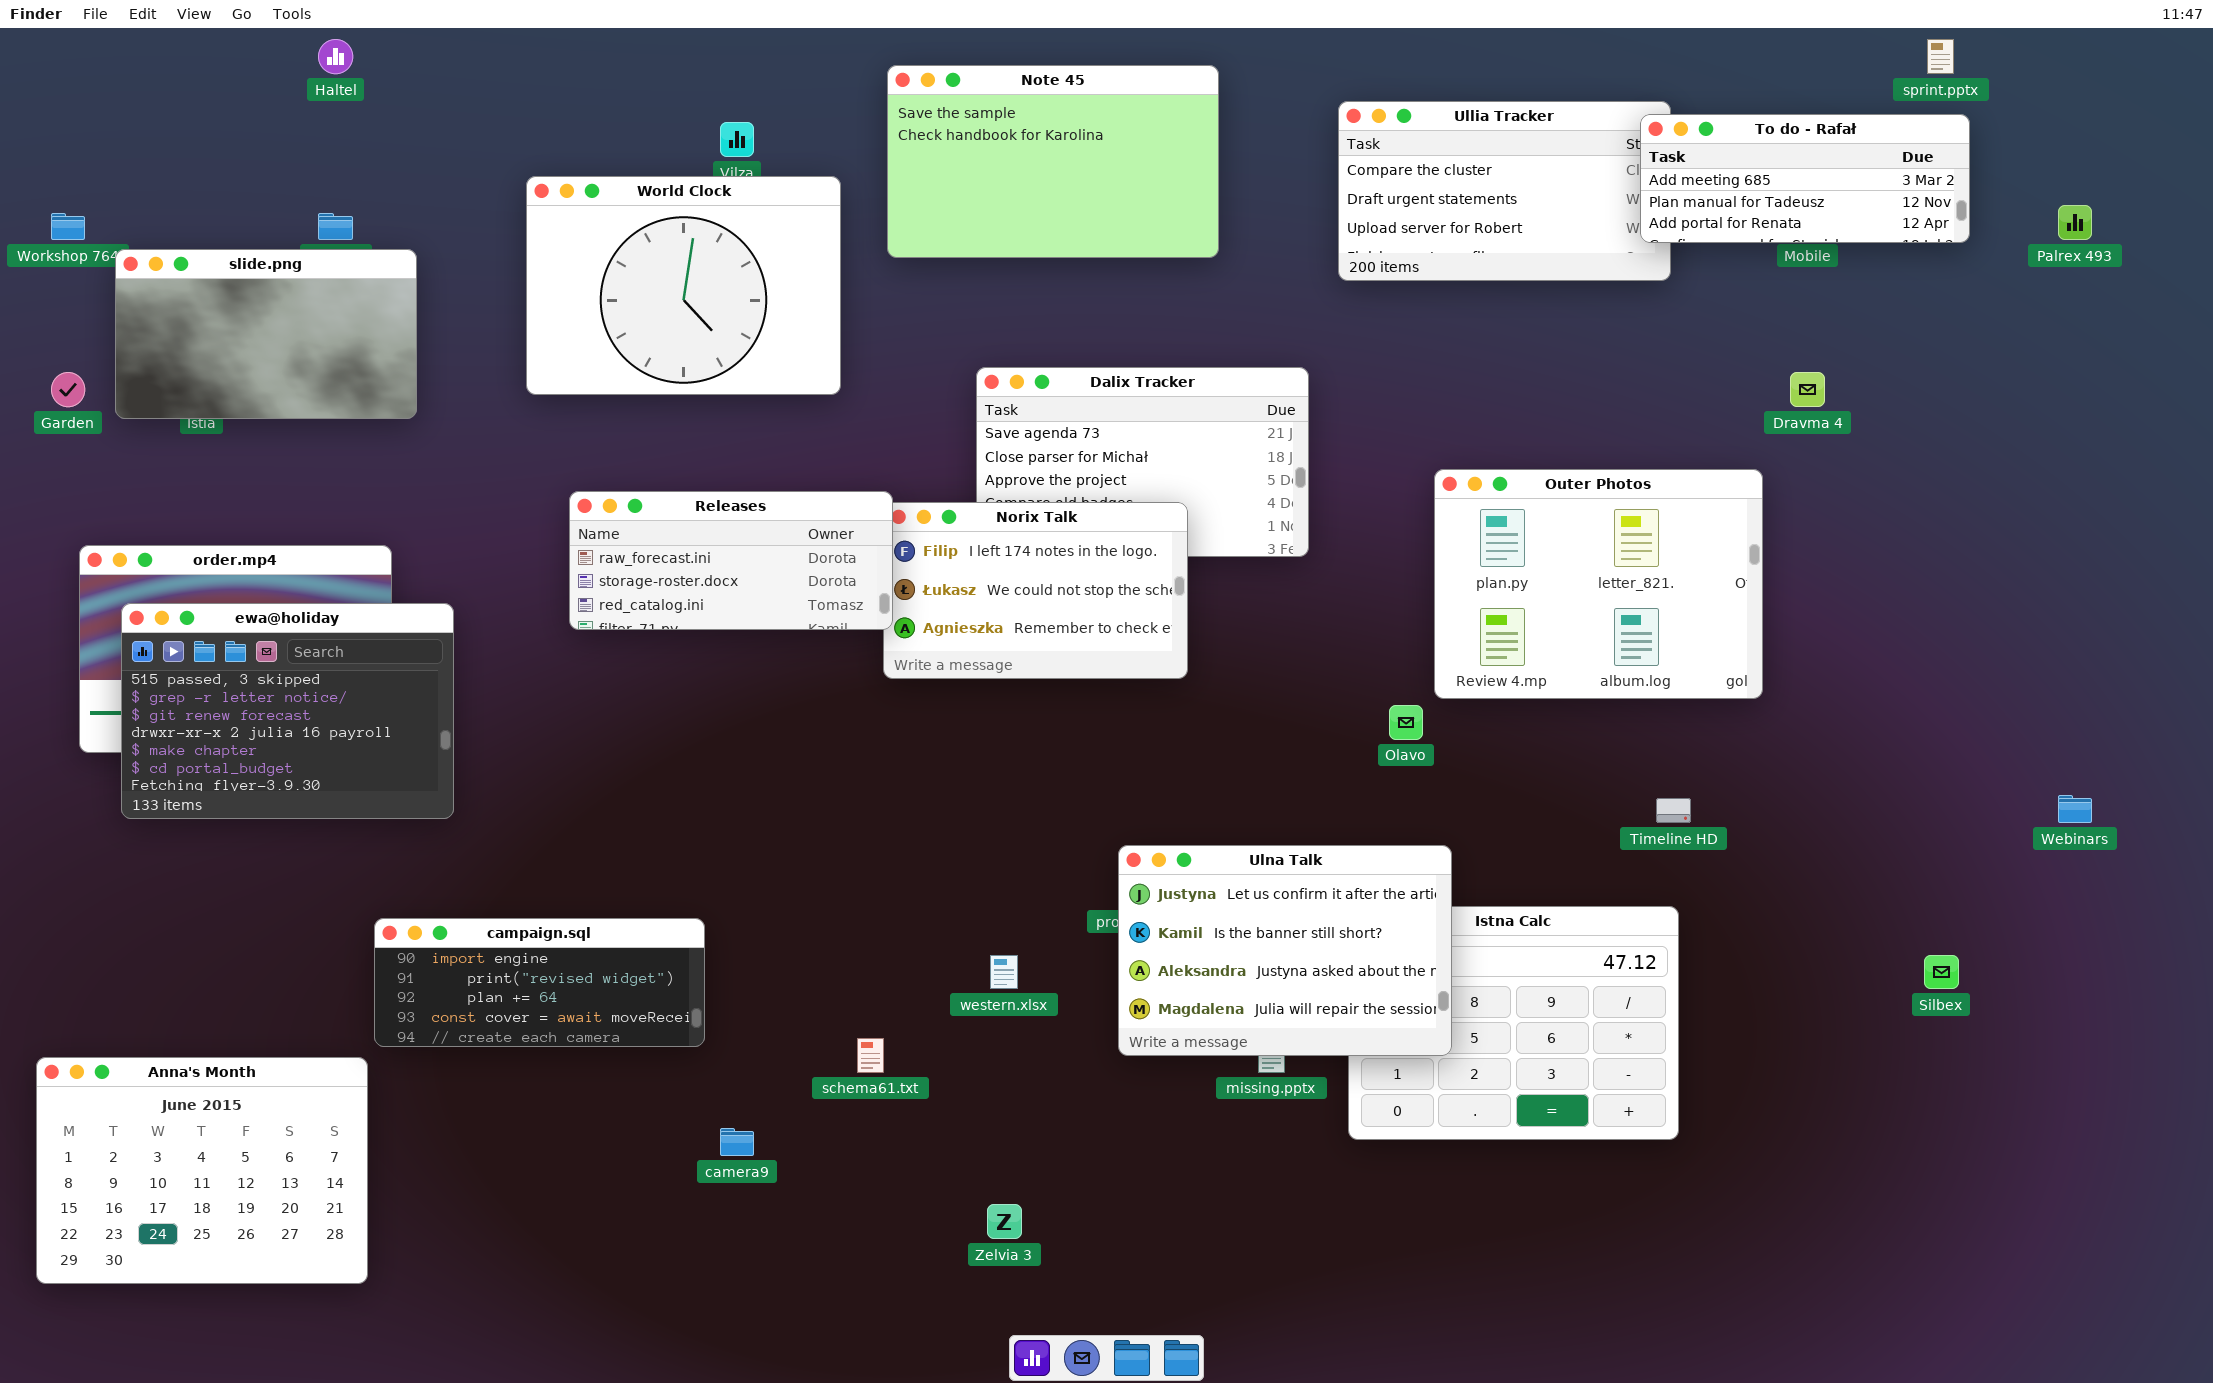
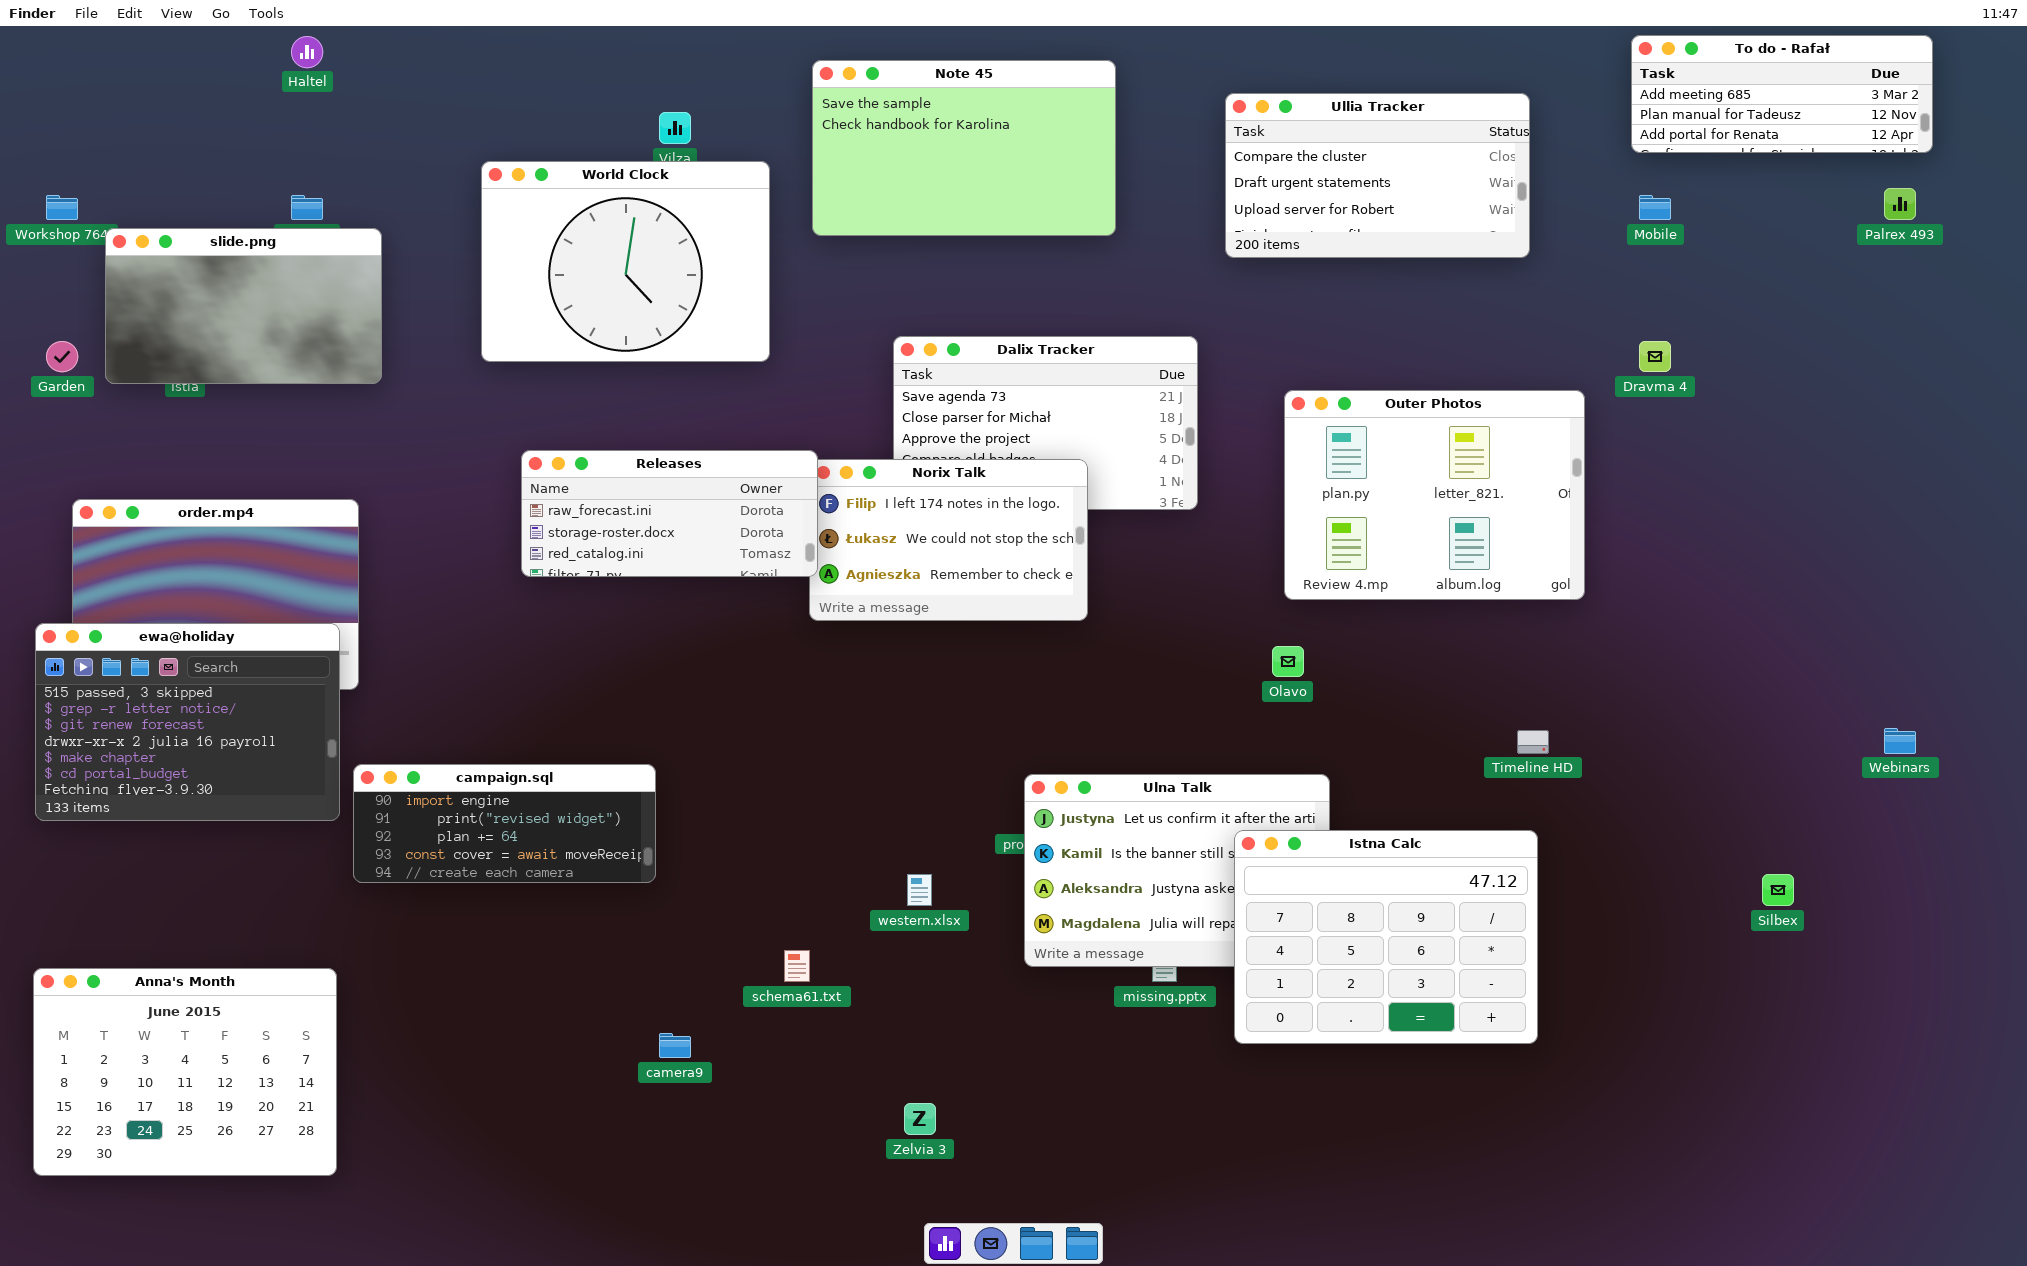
To do - Rafał: [1640,114,1970,243] -> [1631,35,1933,153], moved
Outer Photos: [1434,469,1763,699] -> [1284,390,1585,600], moved
ewa@holiday: [121,603,454,819] -> [35,623,340,821], moved
Istna Calc: [1348,906,1679,1140] -> [1234,830,1538,1044], raised
campaign.sql: [374,918,705,1047] -> [353,764,656,883], moved

